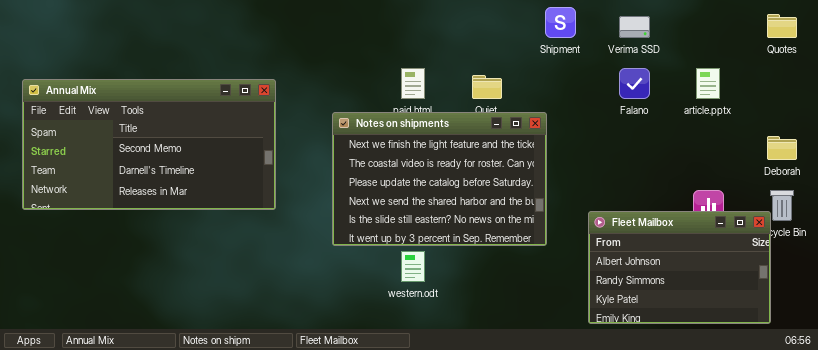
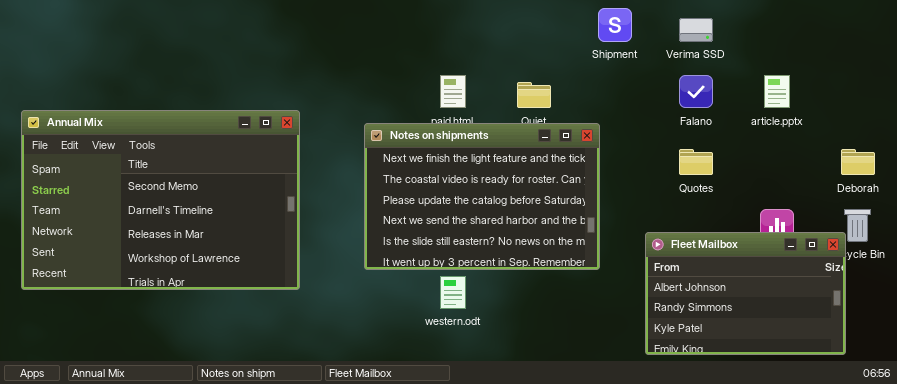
Quotes: [767,14,797,38] -> [679,149,713,175], moved
Annual Mix: [22,79,276,210] -> [21,110,300,290], moved, resized

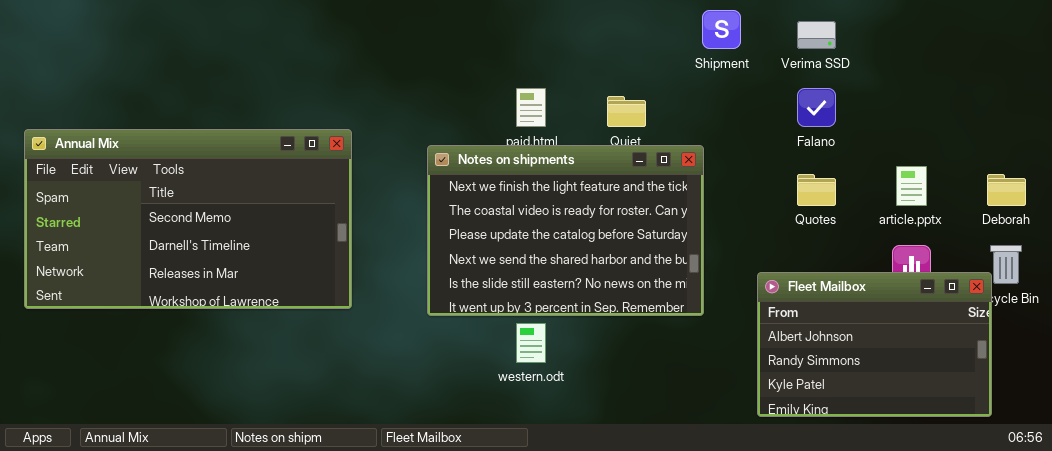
article.pptx: [764,75,790,108] -> [896,166,927,206], moved
Annual Mix: [21,110,300,290] -> [24,129,352,309], resized

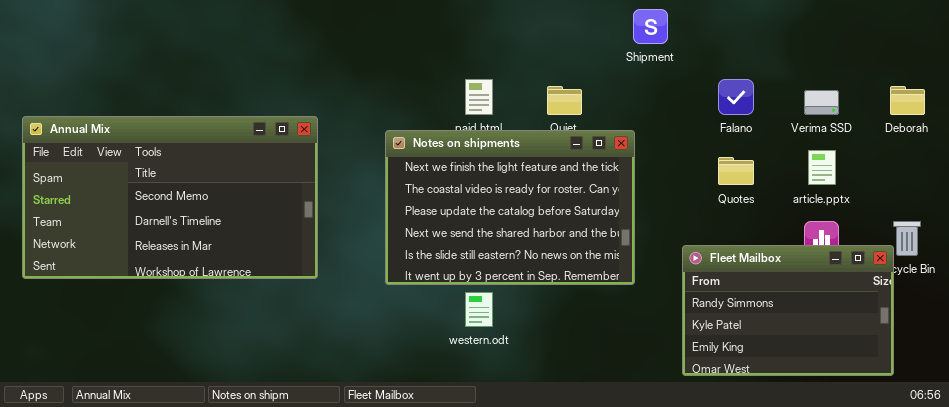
Verima SSD: [797,21,836,49] -> [804,90,839,115], moved
Deborah: [987,174,1026,206] -> [890,86,925,115], moved
Fleet Mailbox: [757,272,992,417] -> [682,245,894,376], scrolled down 1 row

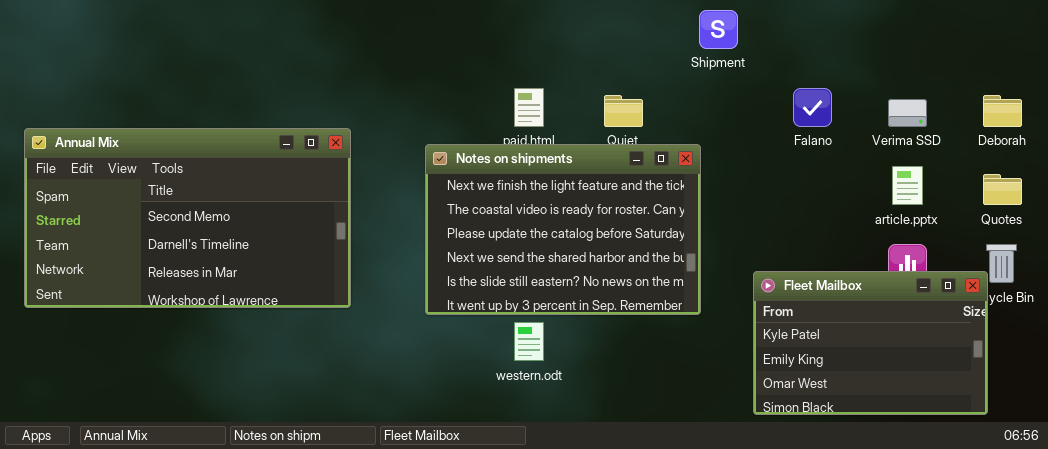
Quotes: [718,157,754,185] -> [983,174,1022,205], moved
Fleet Mailbox: [682,245,894,376] -> [753,271,988,415], scrolled down 1 row

